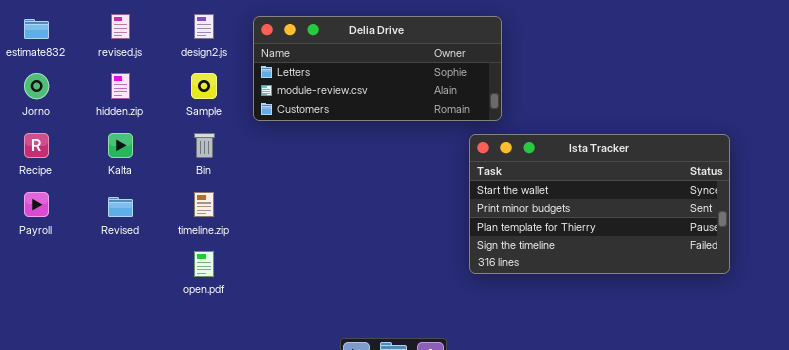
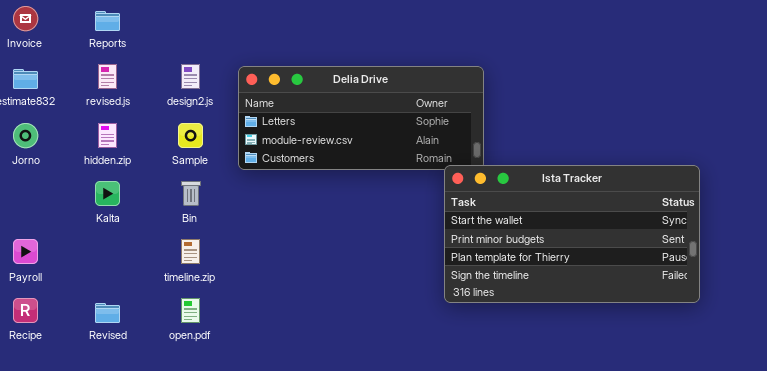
Recipe: [24,133,49,158] -> [13,298,38,323], moved
Ista Tracker: [469,134,730,274] -> [444,165,700,303], moved
Revised: [108,197,133,217] -> [95,303,120,323], moved

